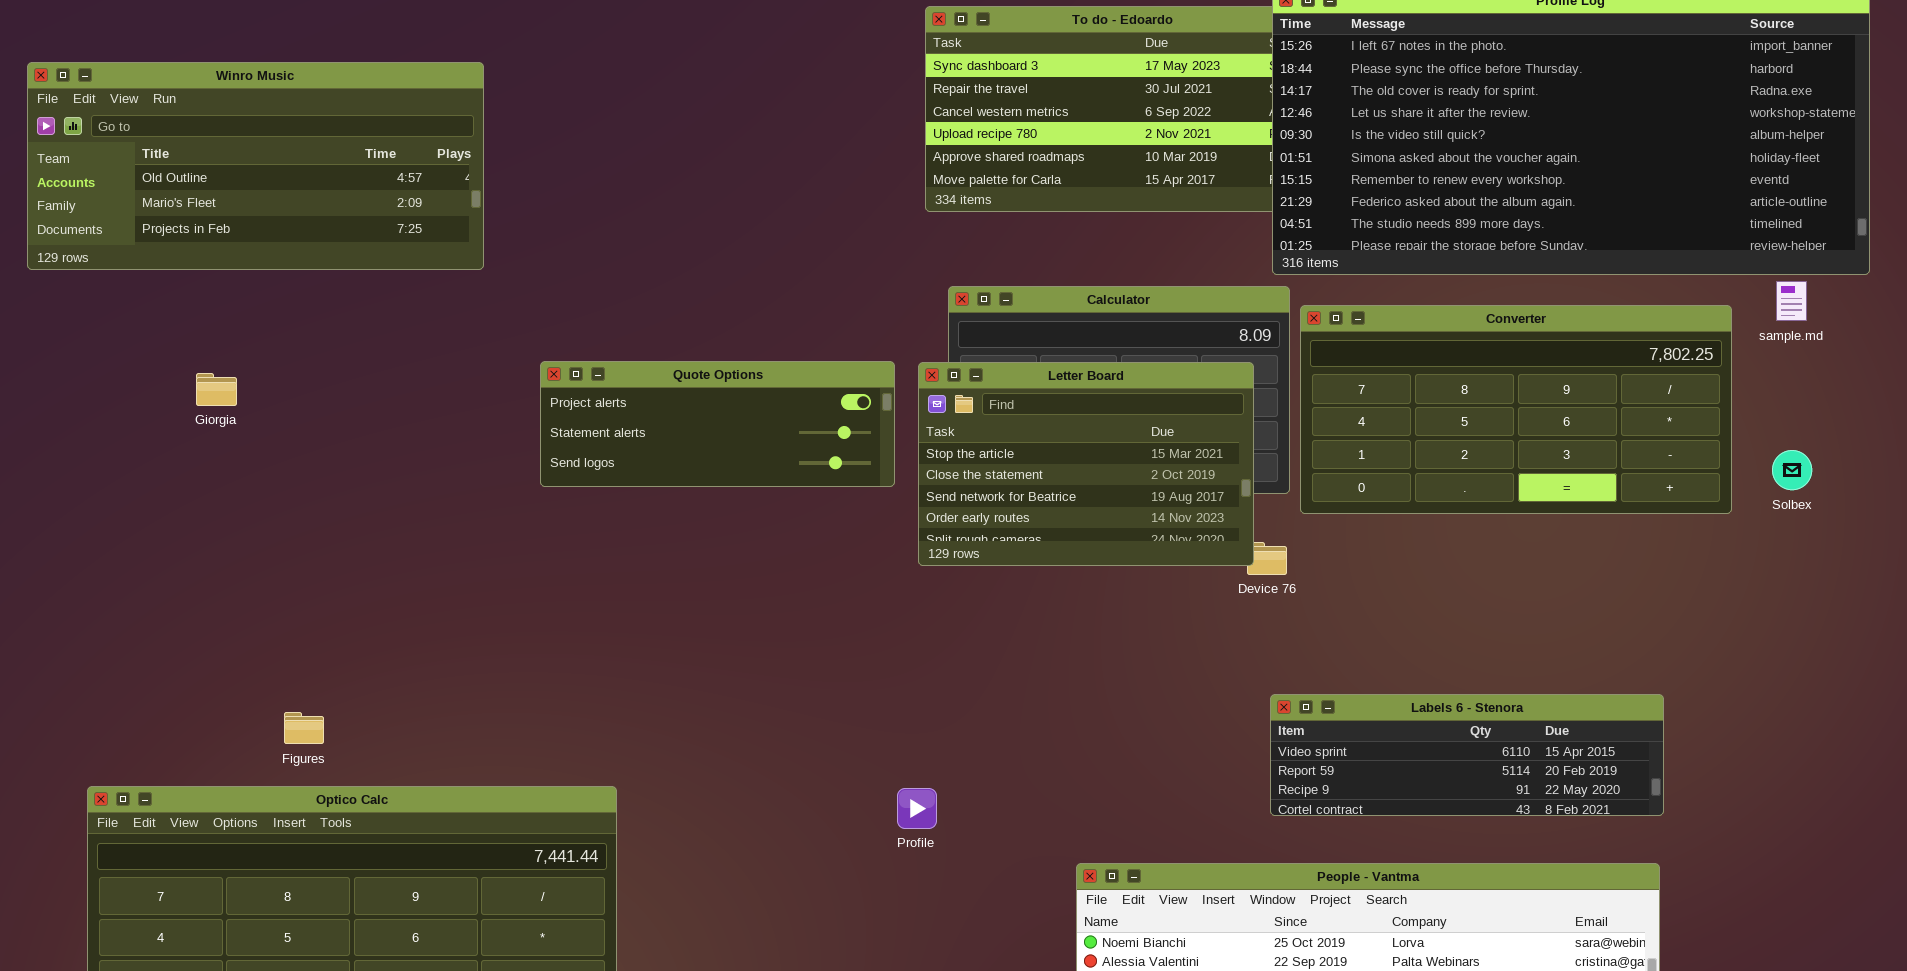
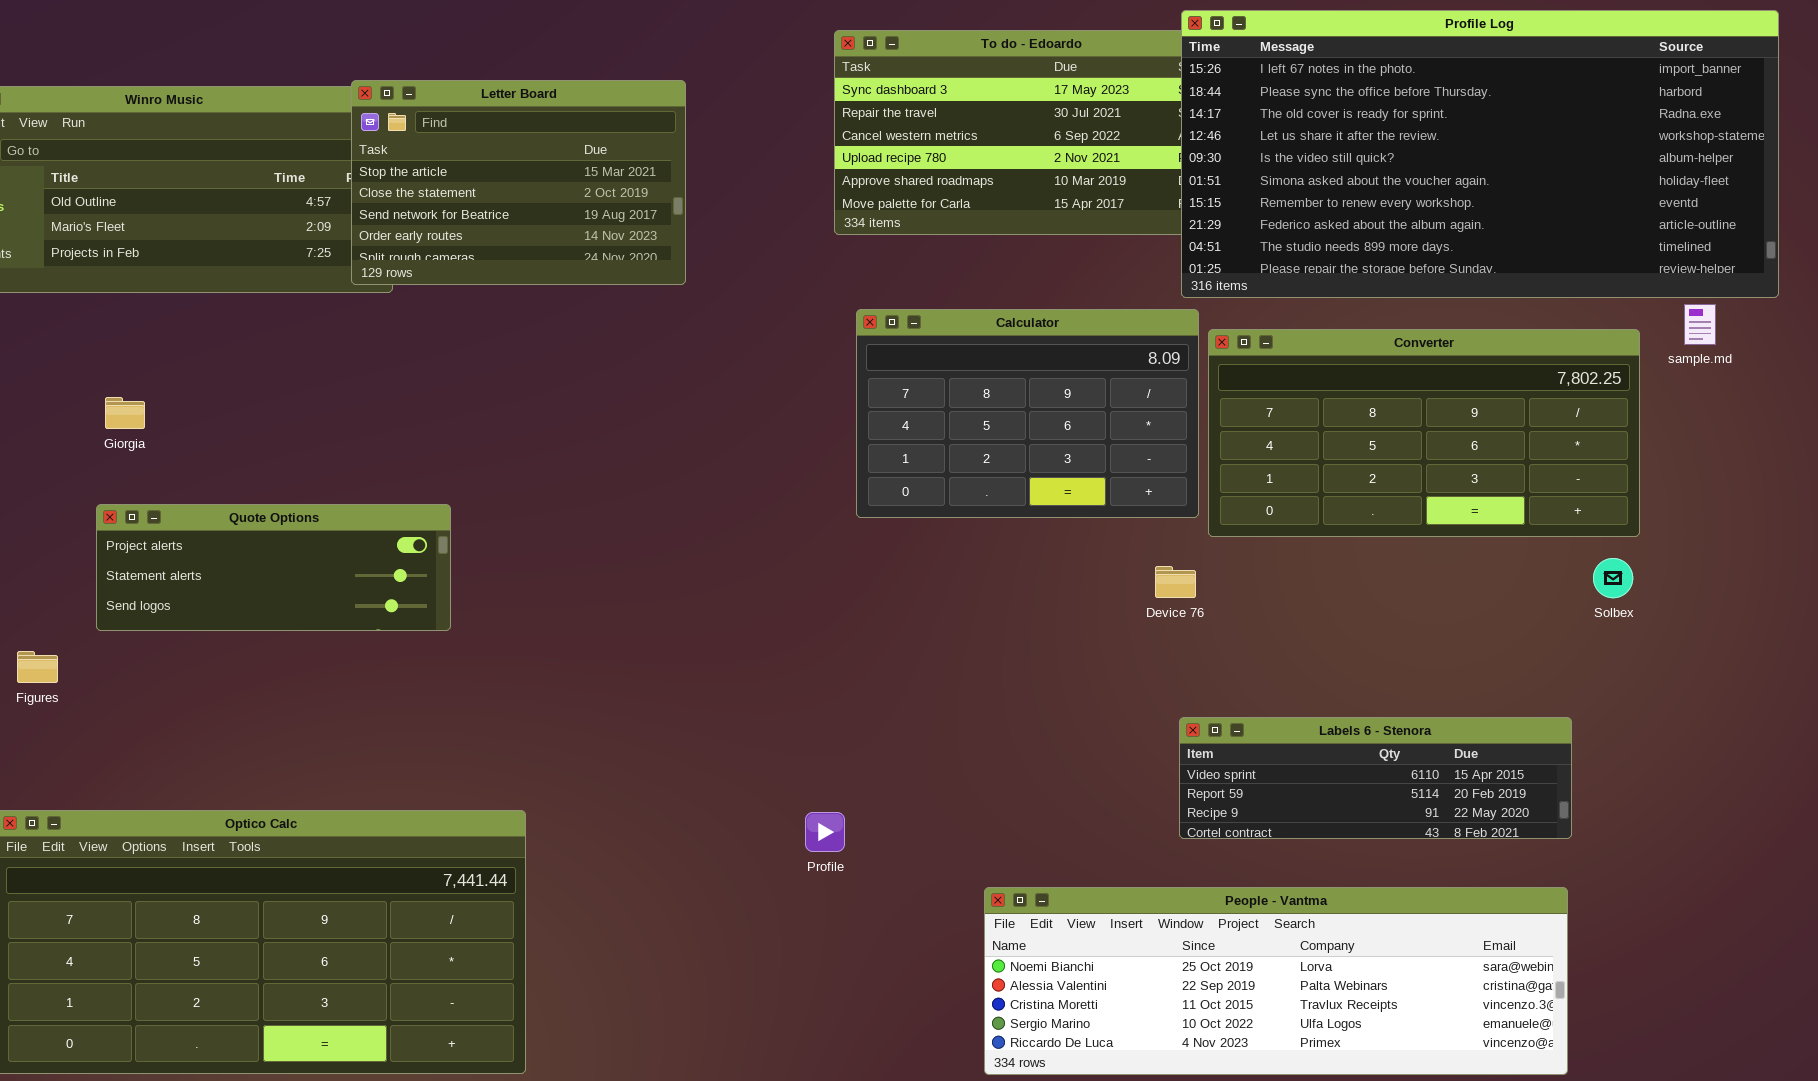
Quote Options: [540,361,895,487] -> [96,504,451,631], moved
Letter Board: [918,362,1254,566] -> [351,80,686,285], moved
Solbex: [1772,450,1812,490] -> [1593,558,1633,598], moved
Figures: [284,712,324,744] -> [17,651,58,683], moved

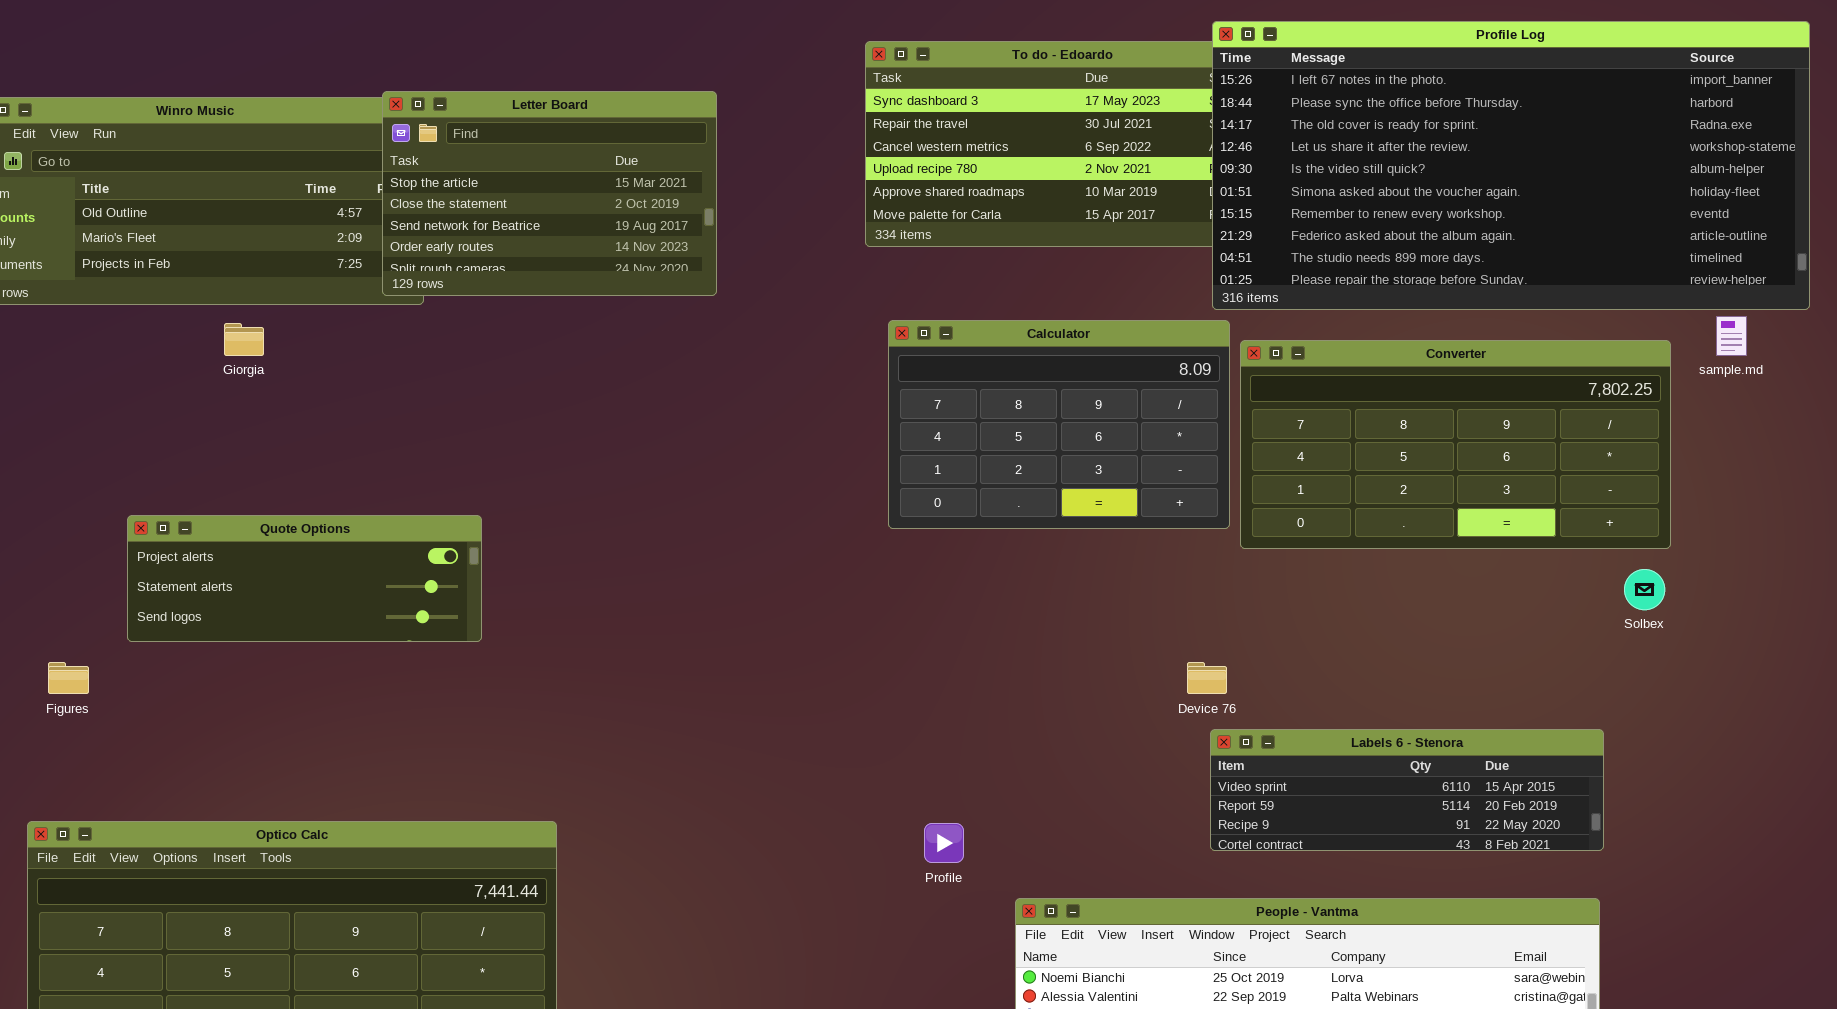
Giorgia: [105,397,145,429] -> [224,323,264,356], moved
Device 76: [1155,566,1196,598] -> [1187,662,1227,694], moved
Profile: [805,812,845,852] -> [924,823,964,863], moved

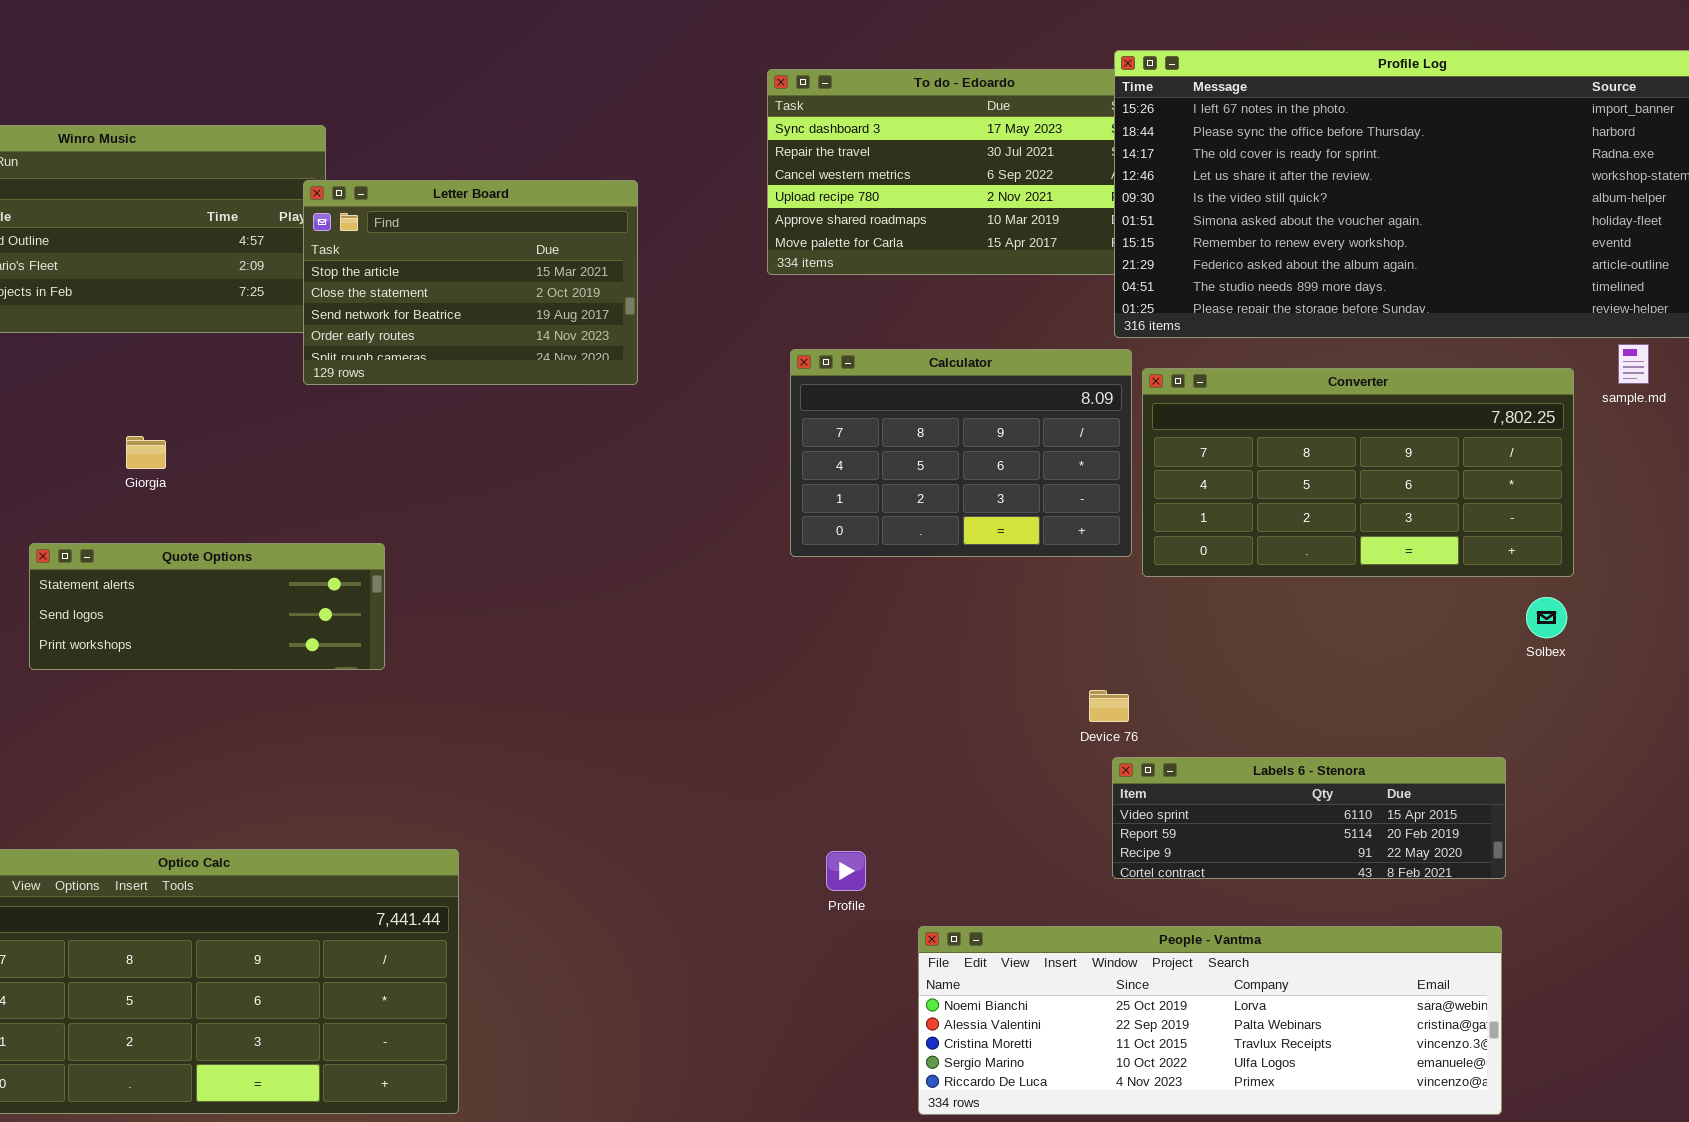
Letter Board: [382,91,717,296] -> [303,180,638,385], moved
Giorgia: [224,323,264,356] -> [126,436,166,469], moved
Quote Options: [127,515,482,642] -> [29,543,385,670], scrolled down 1 row

